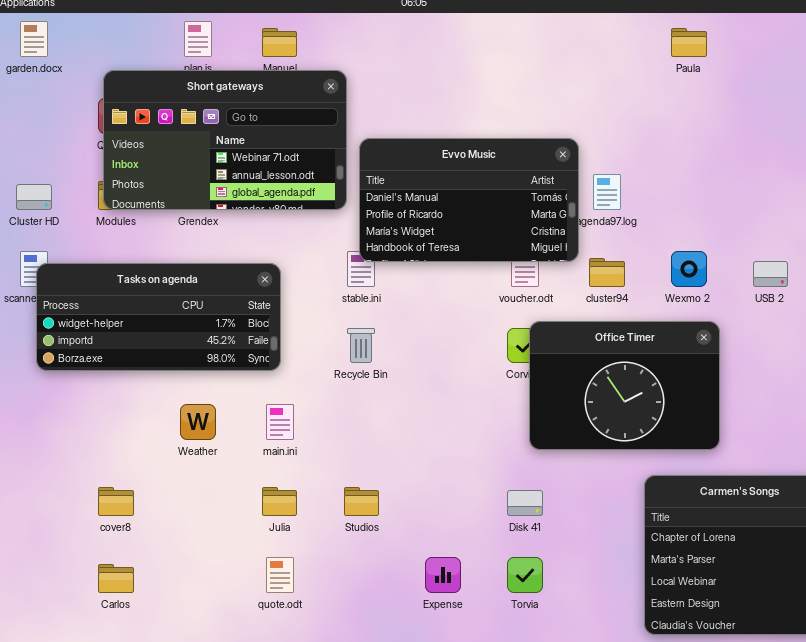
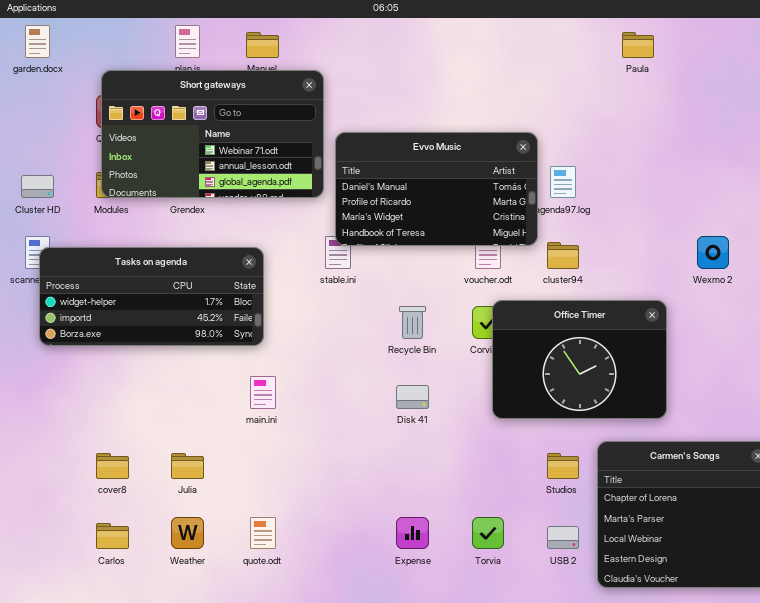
Wexmo 2: [671,251,707,287] -> [697,236,729,269], moved
USB 2: [753,261,788,287] -> [547,526,579,549], moved
Recycle Bin: [347,328,375,363] -> [399,306,426,339], moved
Weather: [180,404,216,440] -> [171,517,204,549], moved
Julia: [262,487,297,516] -> [171,453,204,479], moved
Studios: [344,487,379,516] -> [547,453,579,479], moved
Disk 41: [507,490,543,516] -> [396,385,429,409], moved

